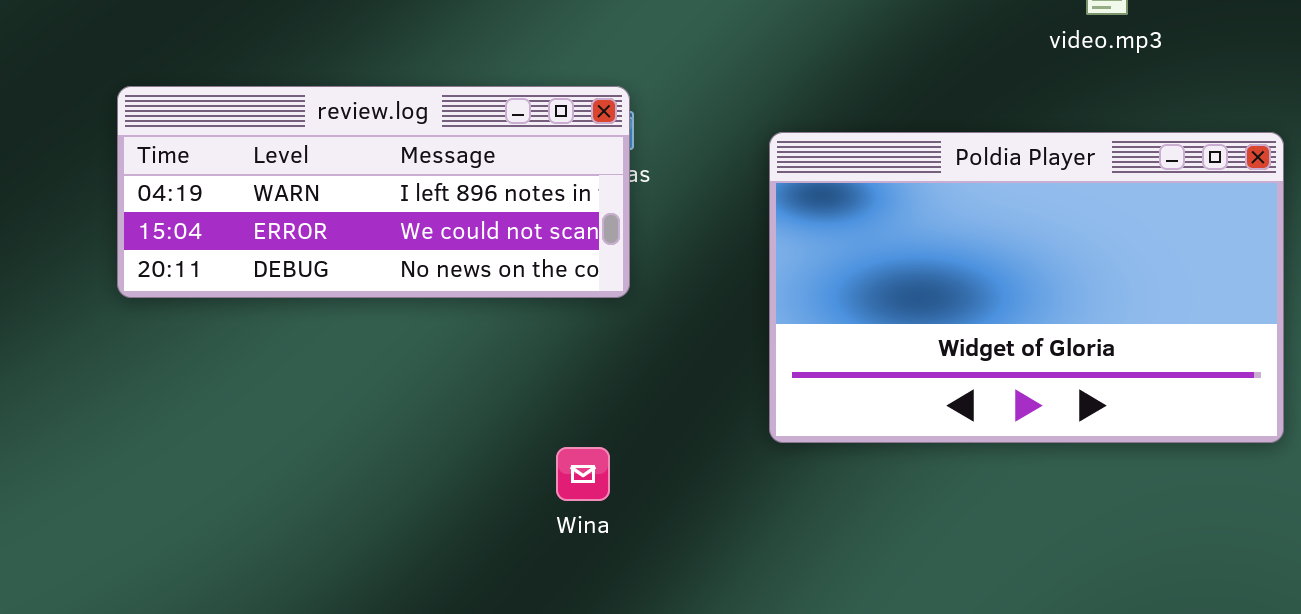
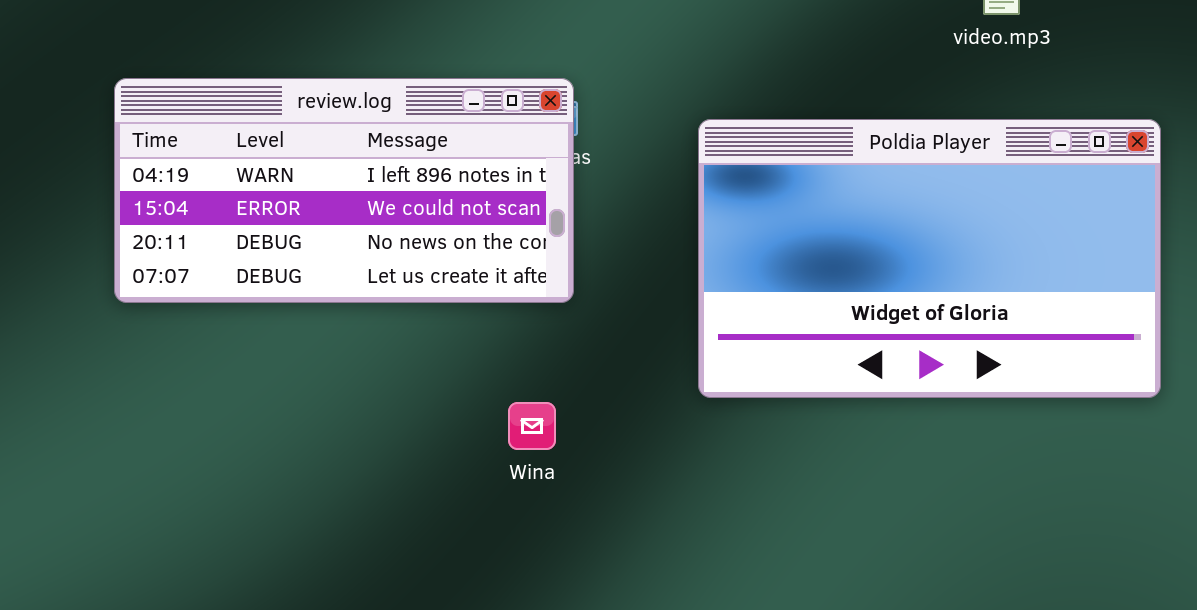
review.log: [117,86,630,298] -> [114,78,574,303], resized

